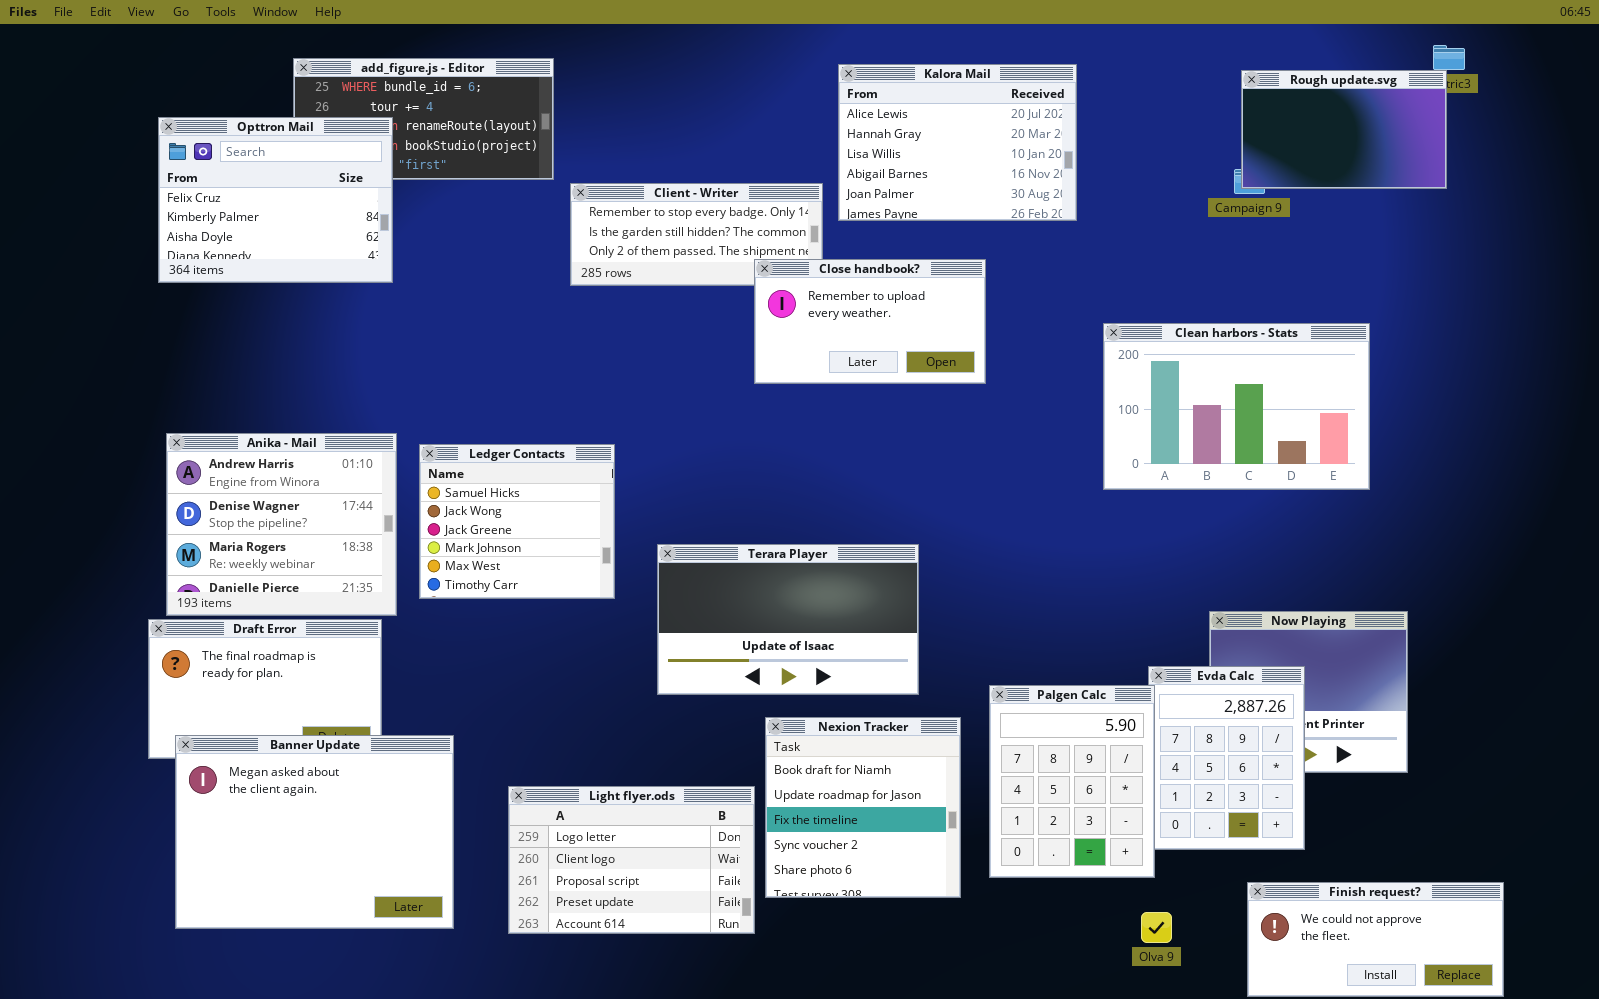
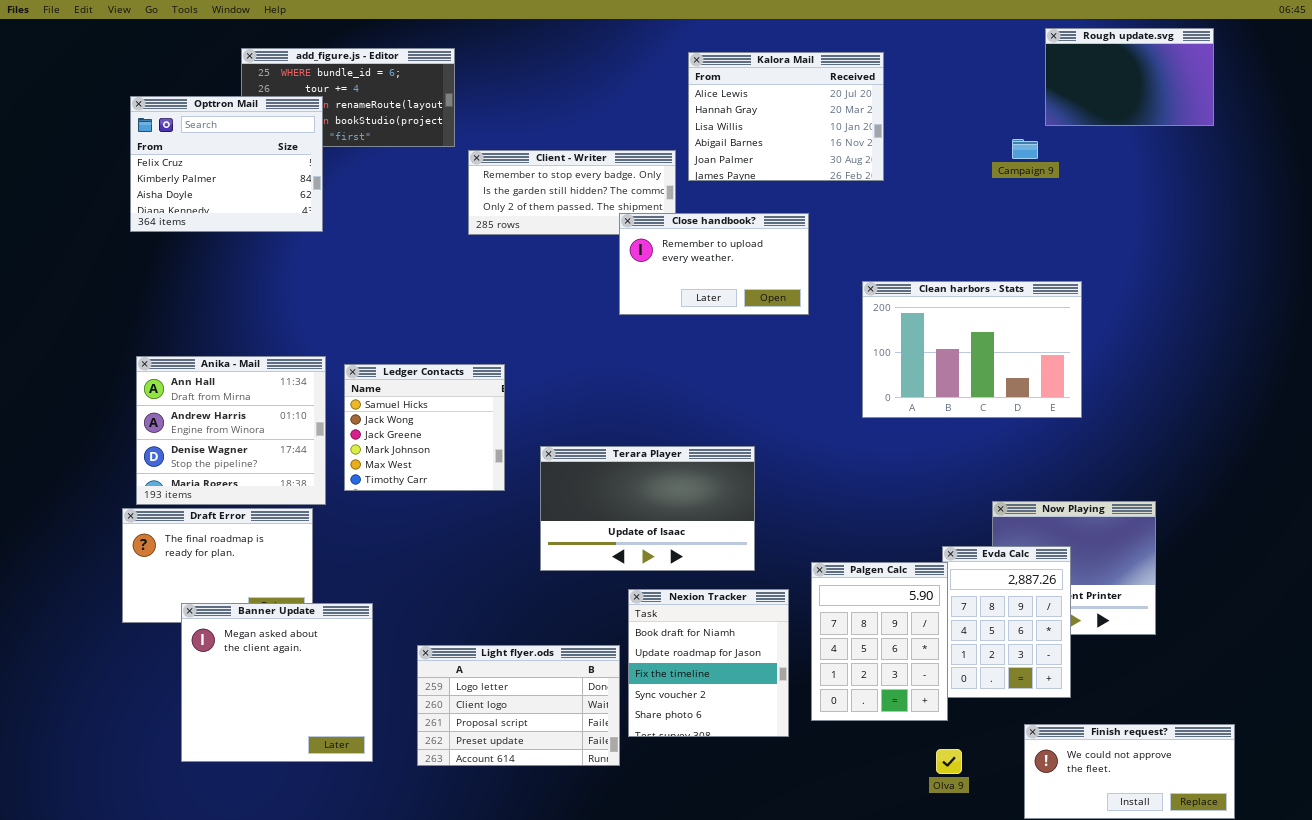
Rough update.svg: [1241,70,1447,189] -> [1045,28,1214,126], moved
Clean harbors - Stats: [1103,323,1370,490] -> [862,281,1082,418], moved
Anika - Mail: [166,433,397,616] -> [136,356,326,505], scrolled up 1 row
Banner Update: [175,735,454,929] -> [181,603,373,762], resized

